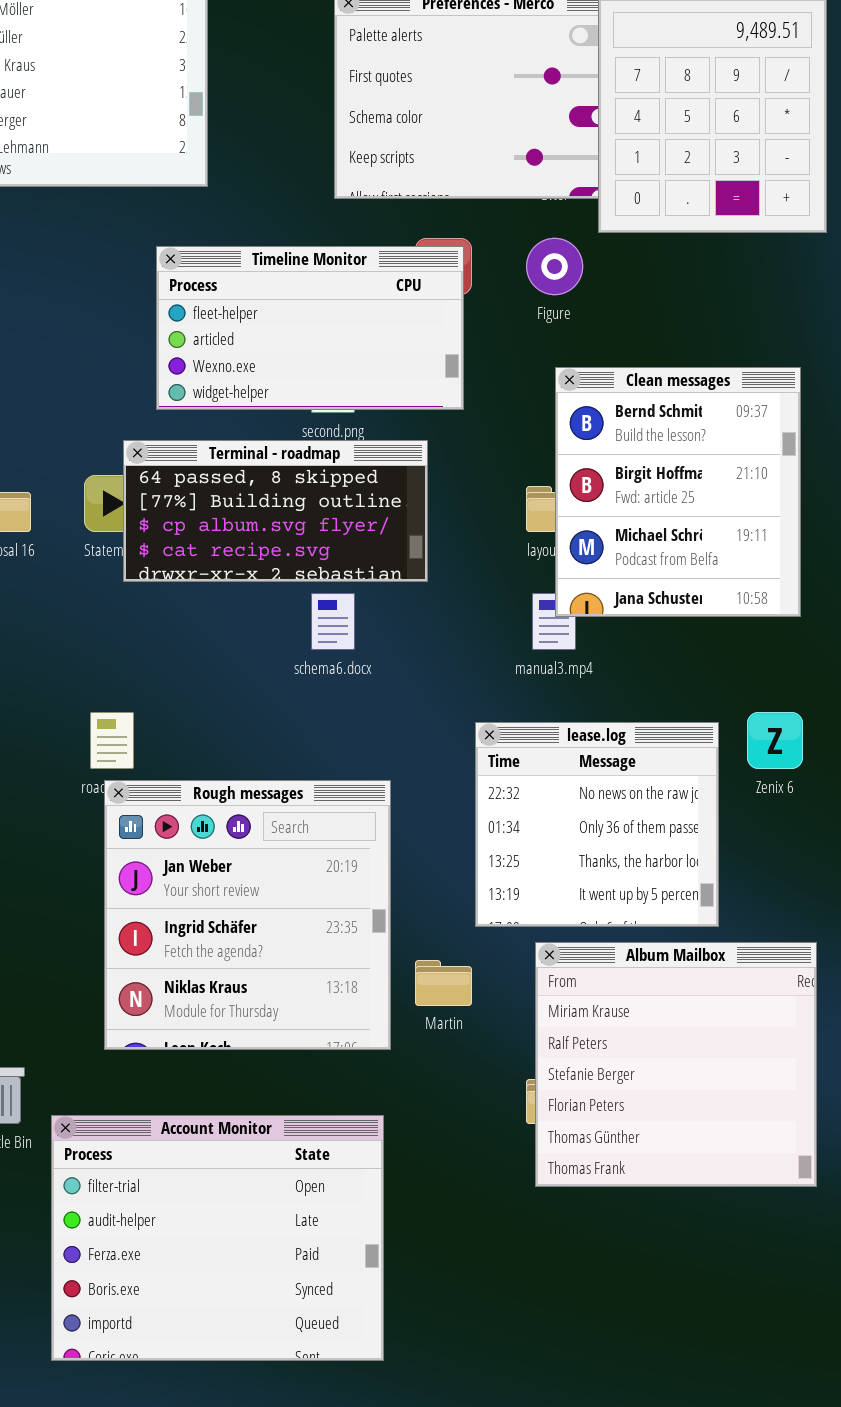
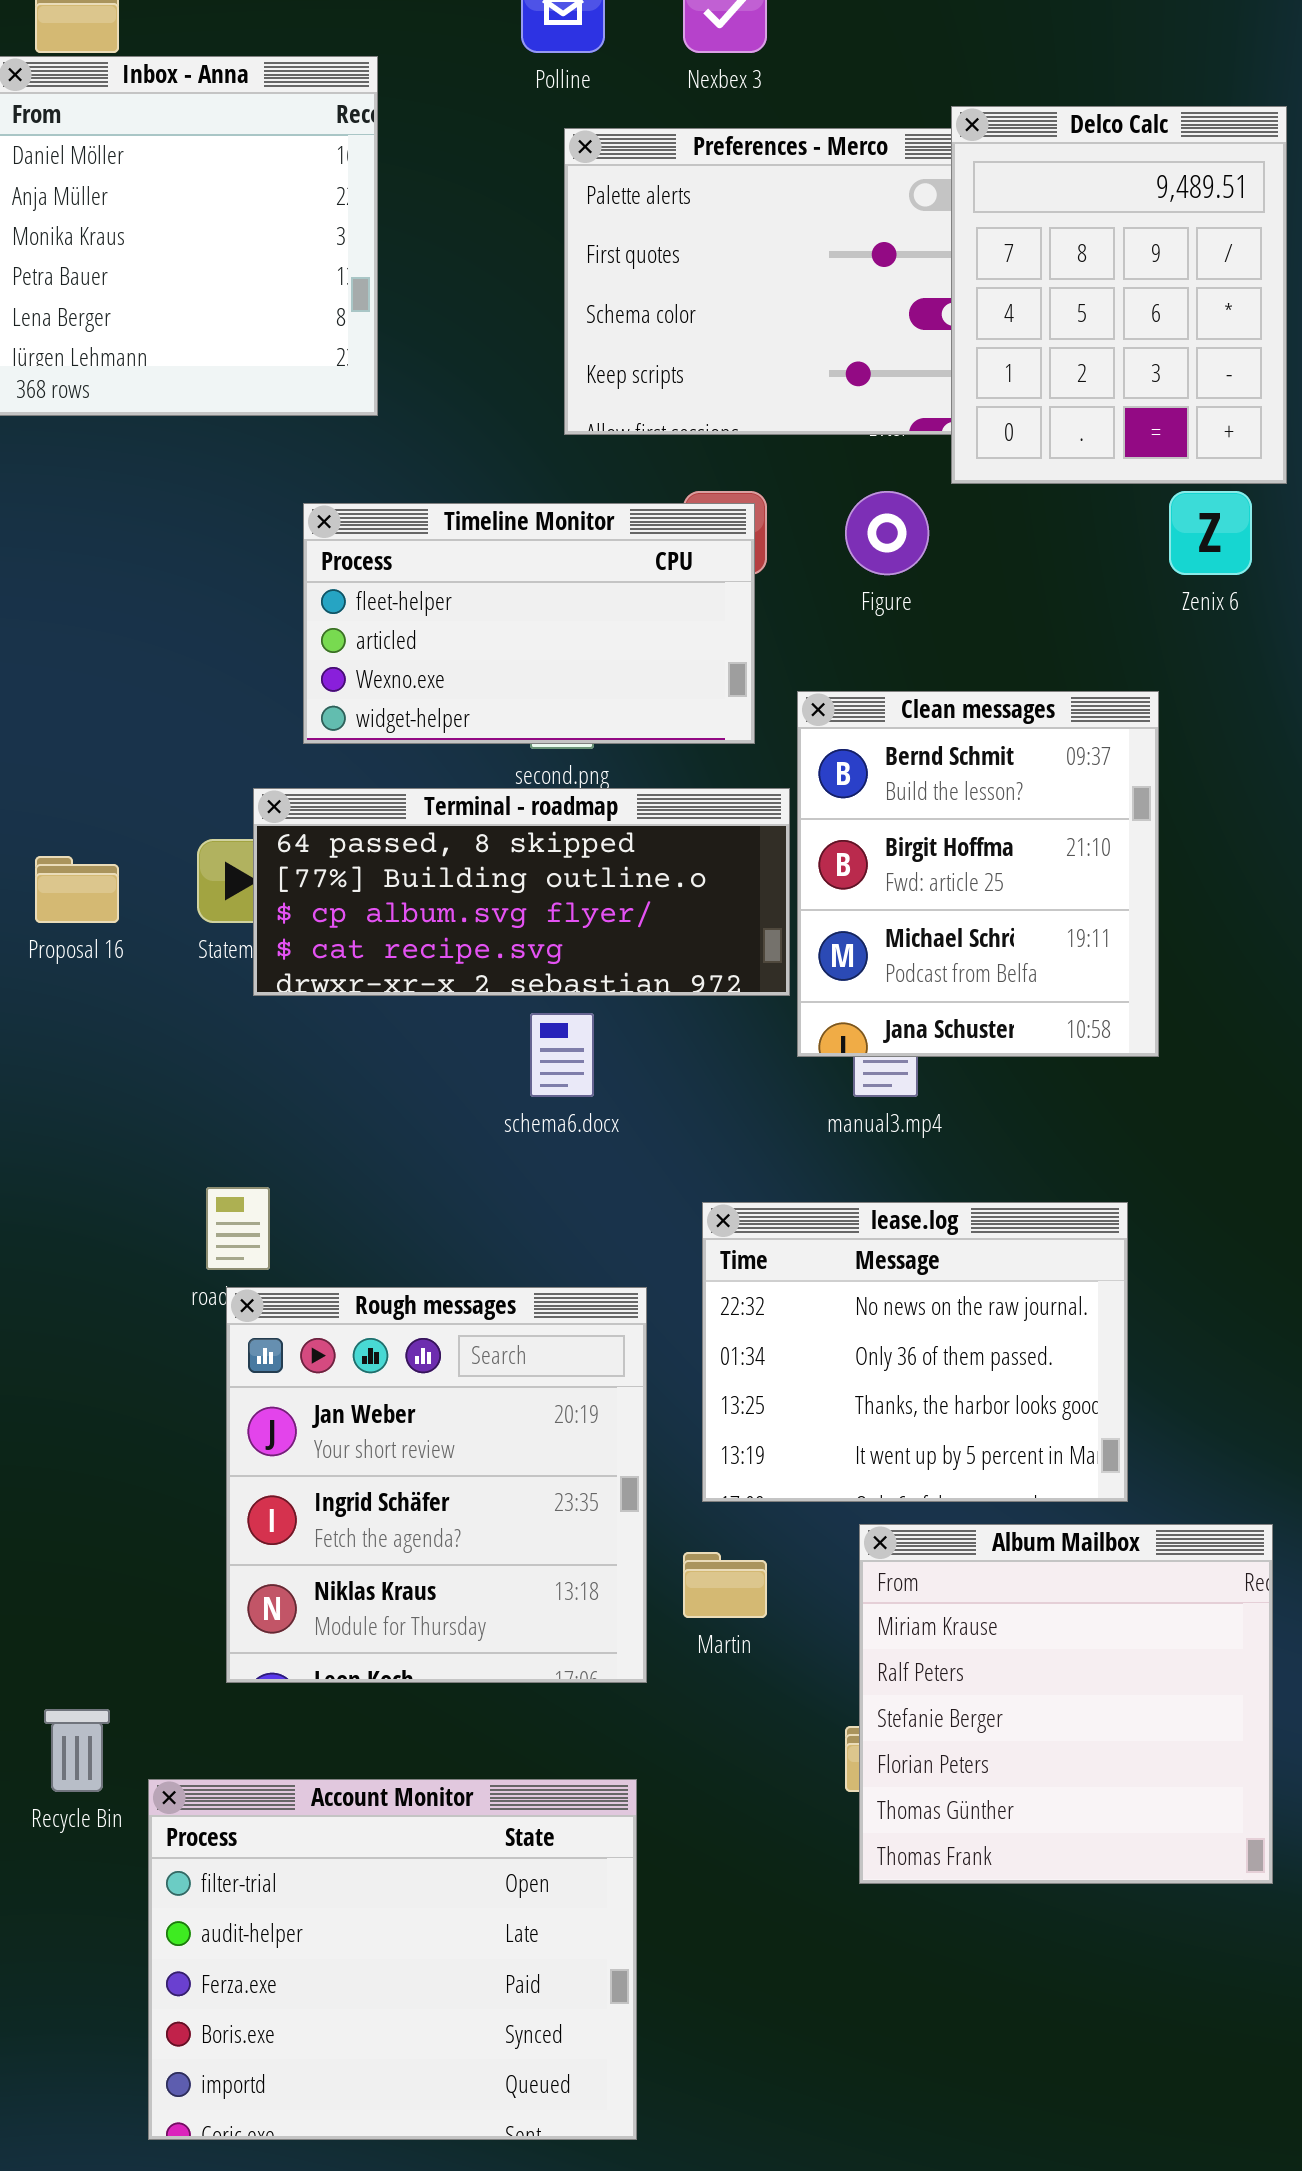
Clean messages: [555,367,801,617] -> [797,691,1159,1057], moved
Terminal - roadmap: [123,440,428,582] -> [253,788,790,996], resized
Zenix 6: [747,712,803,769] -> [1169,491,1252,575], moved
lease.log: [475,722,719,927] -> [702,1202,1128,1502], resized

